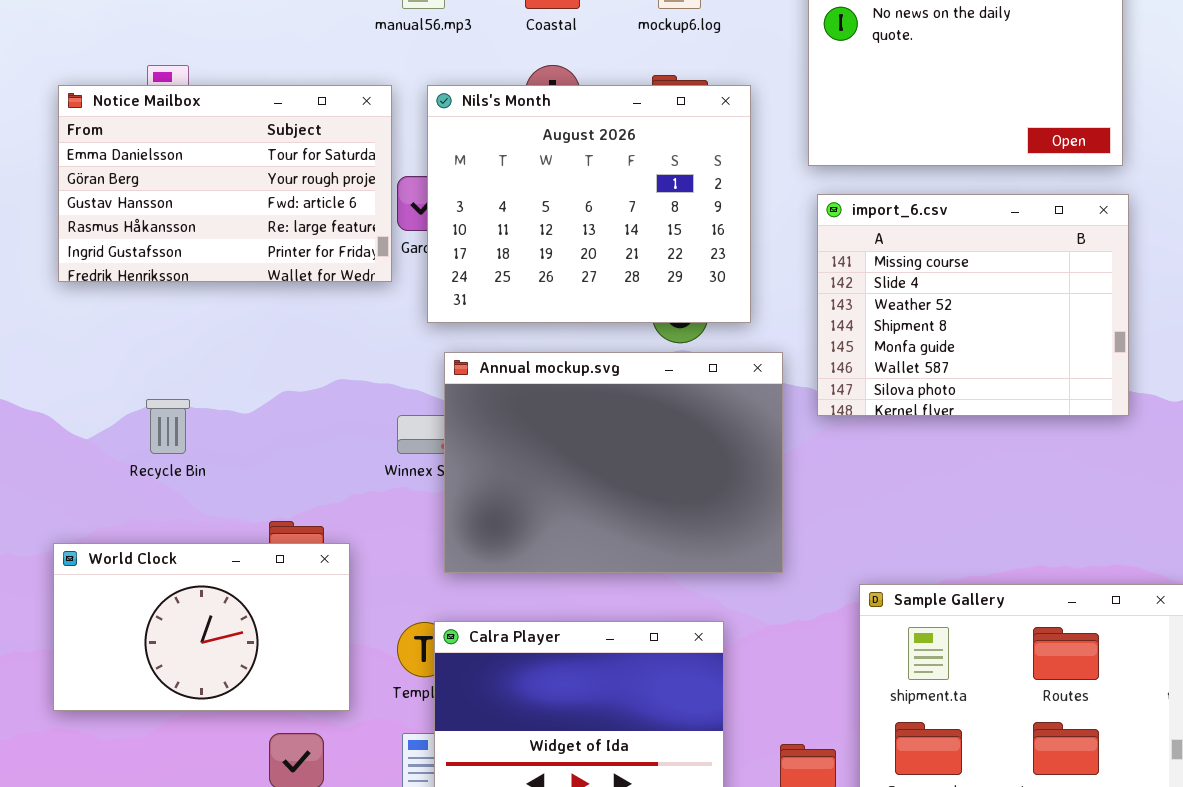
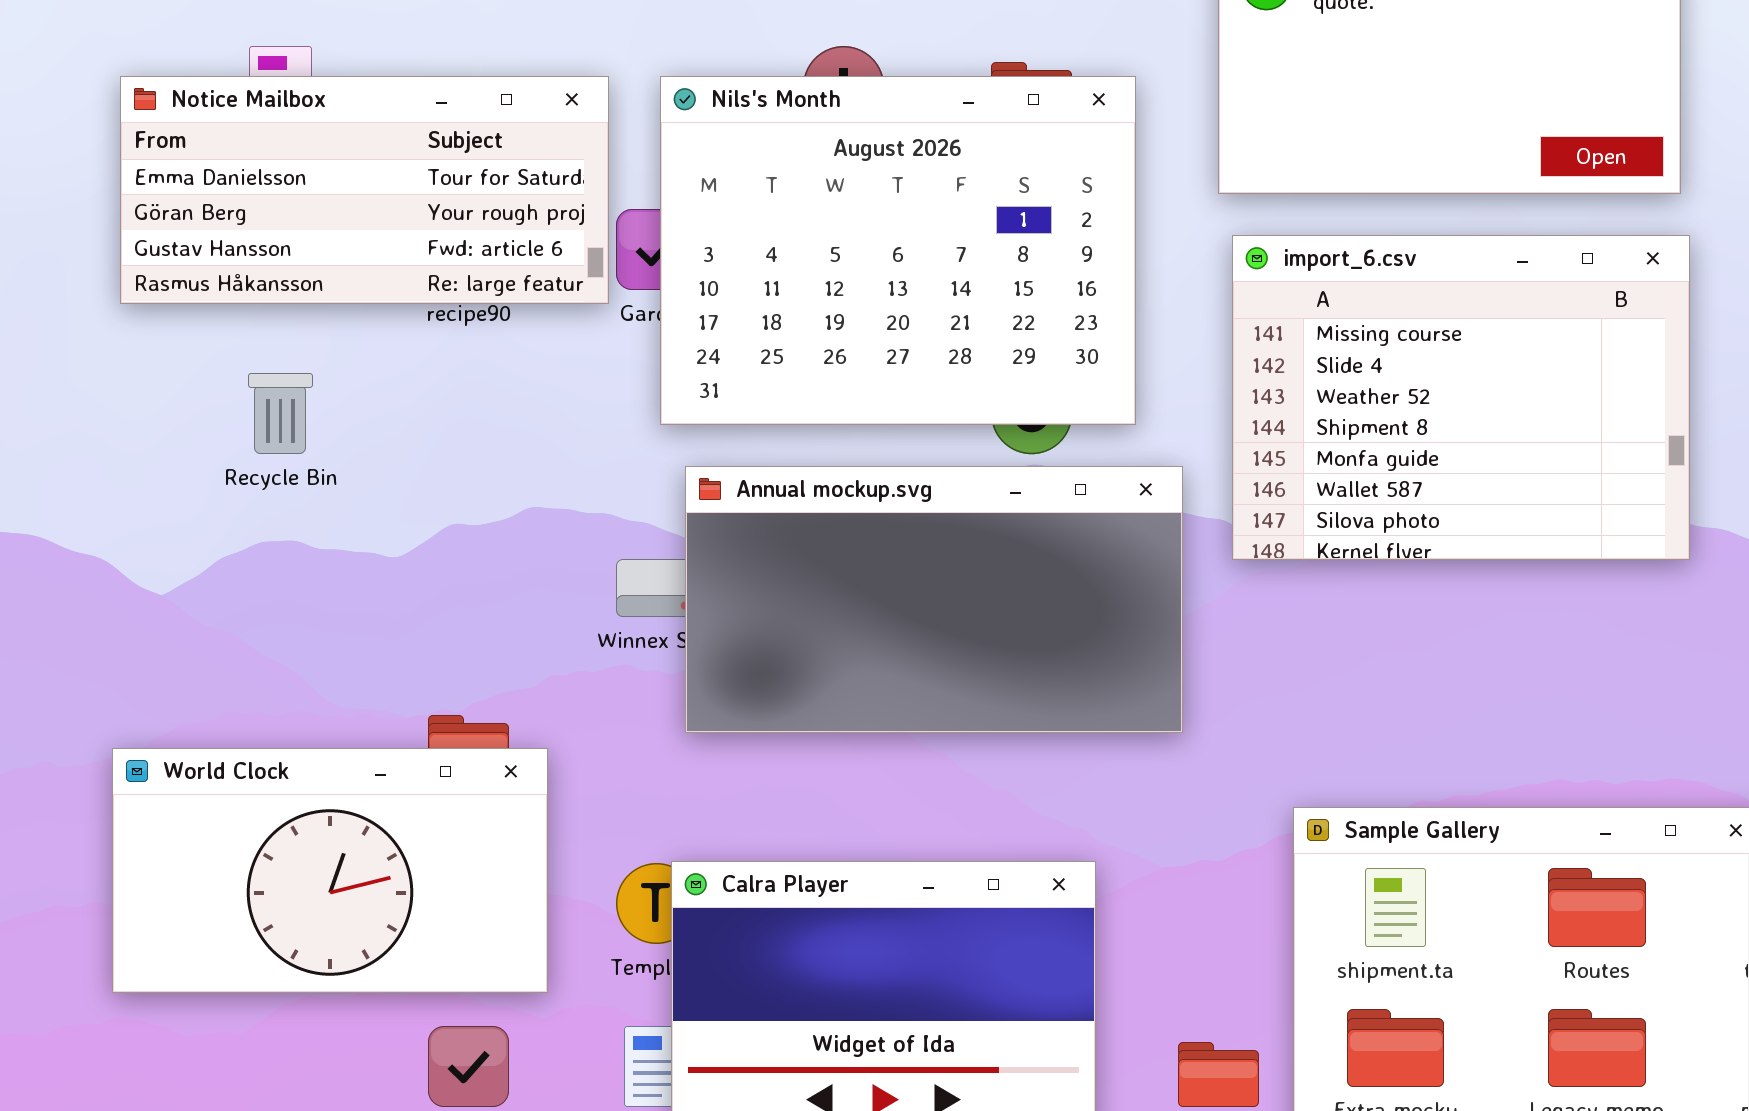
Notice Mailbox: [58,85,392,282] -> [120,76,609,304], resized
Annual mockup.svg: [444,352,783,573] -> [685,466,1183,733], resized
Recycle Bin: [146,399,190,454] -> [248,373,313,454], moved

